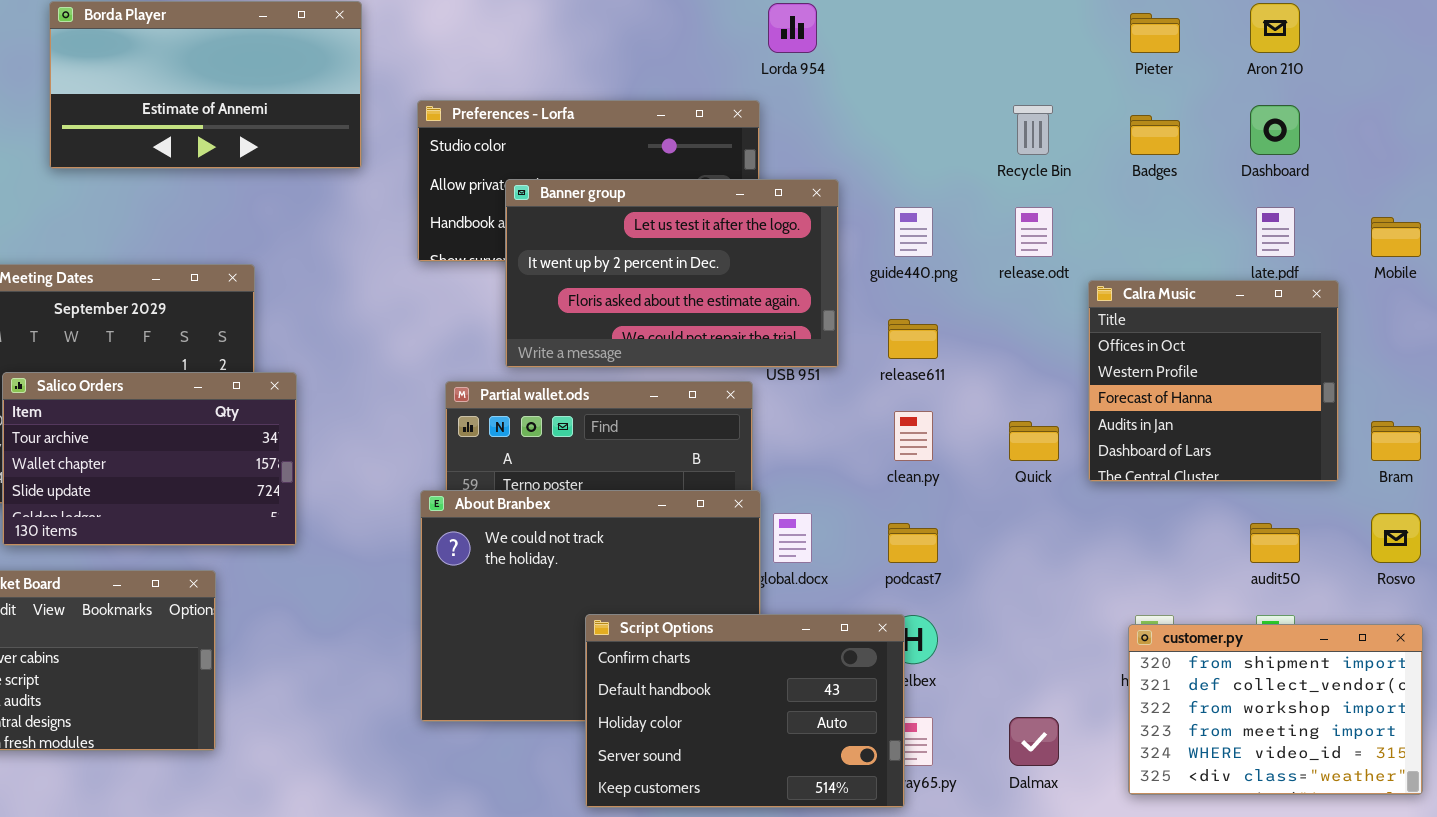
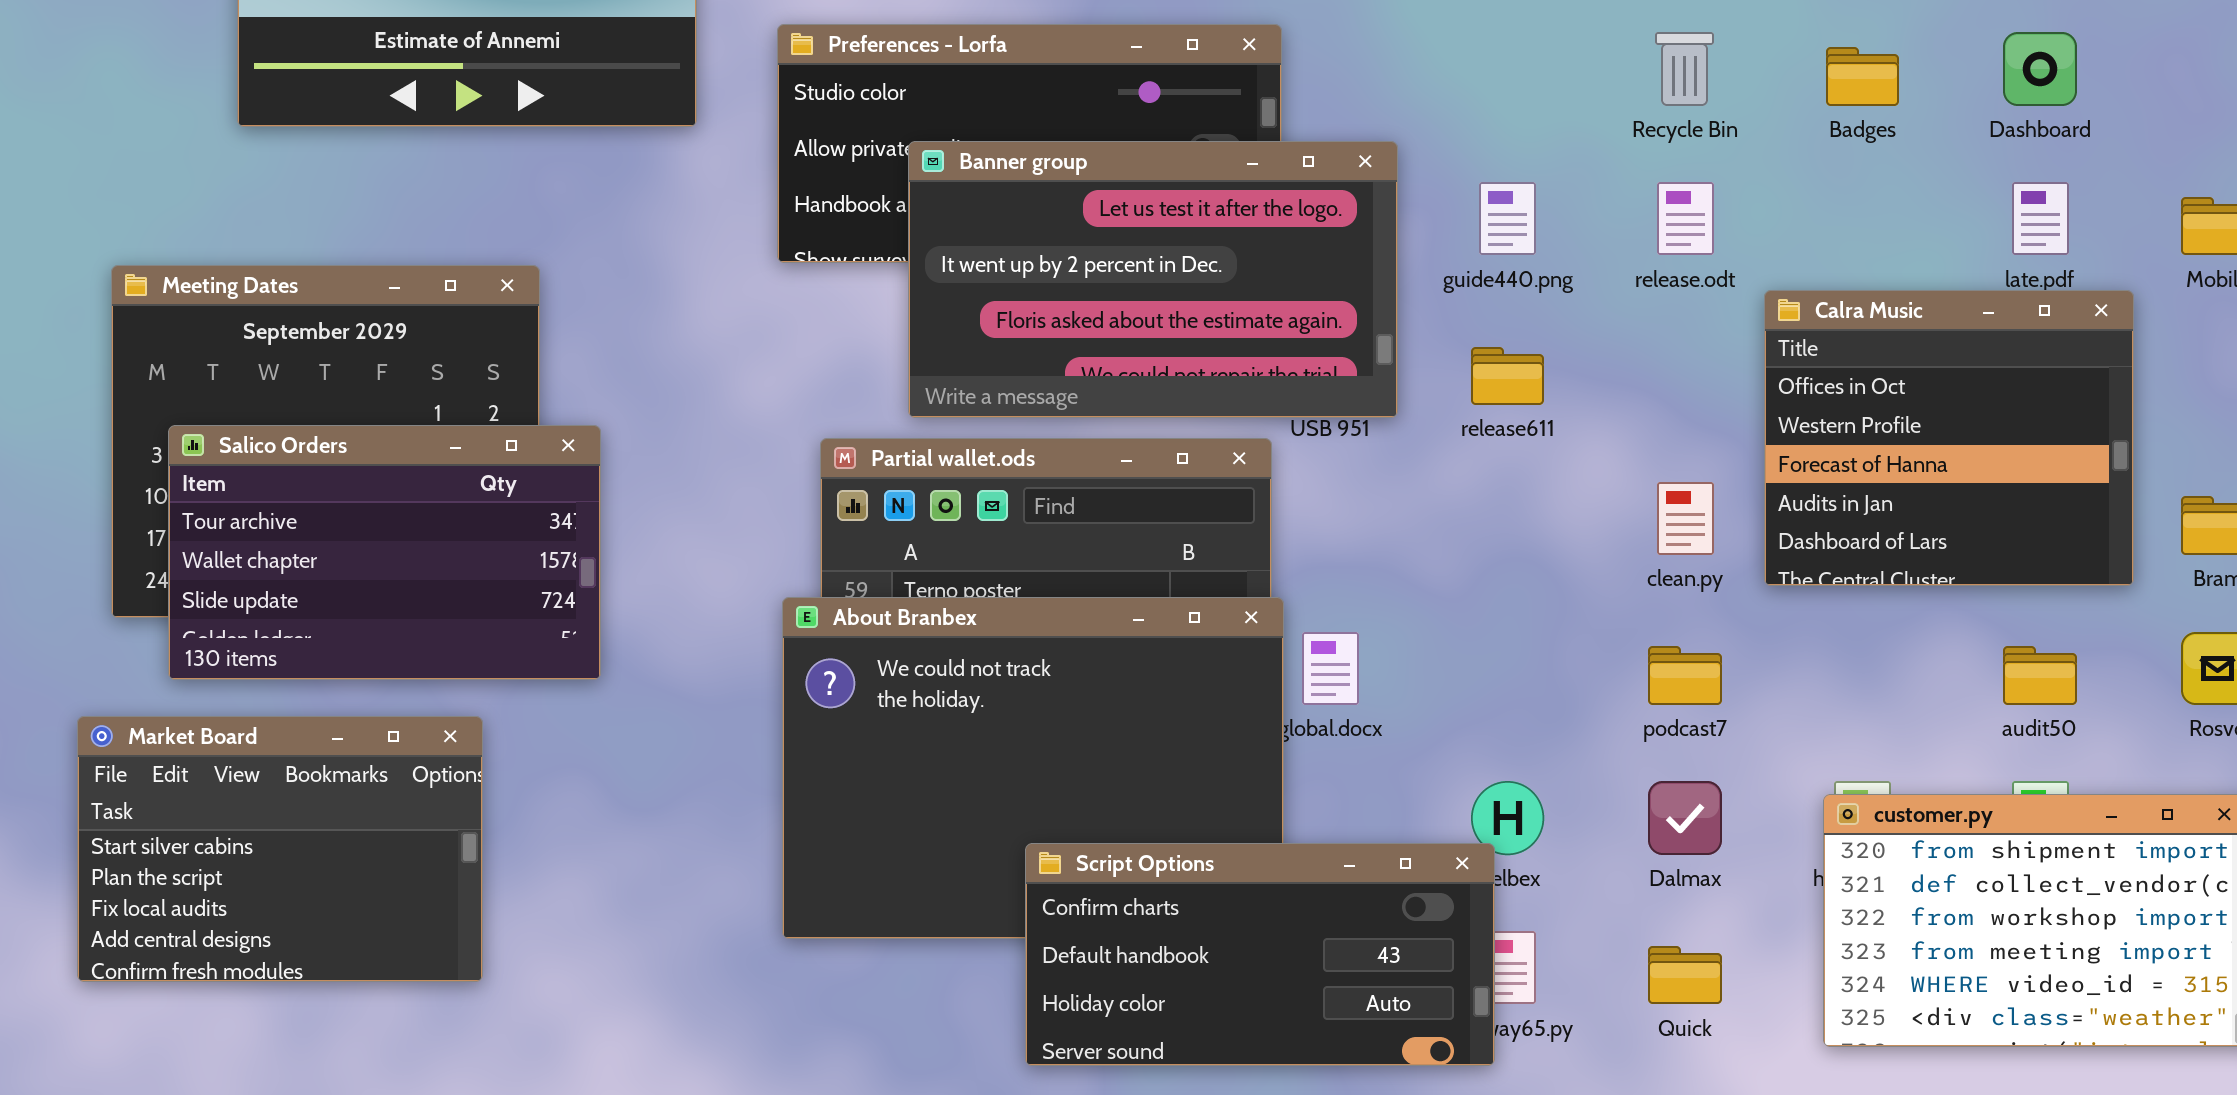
clean.py: [894,411,933,461] -> [1657,482,1714,555], moved
Quick: [1009,421,1059,461] -> [1648,946,1722,1004], moved
podcast7: [888,523,938,563] -> [1648,646,1722,705], moved
Script Options: [585,614,905,808] -> [1025,843,1495,1066], resized
Dalmax: [1009,717,1059,766] -> [1648,781,1722,855], moved

